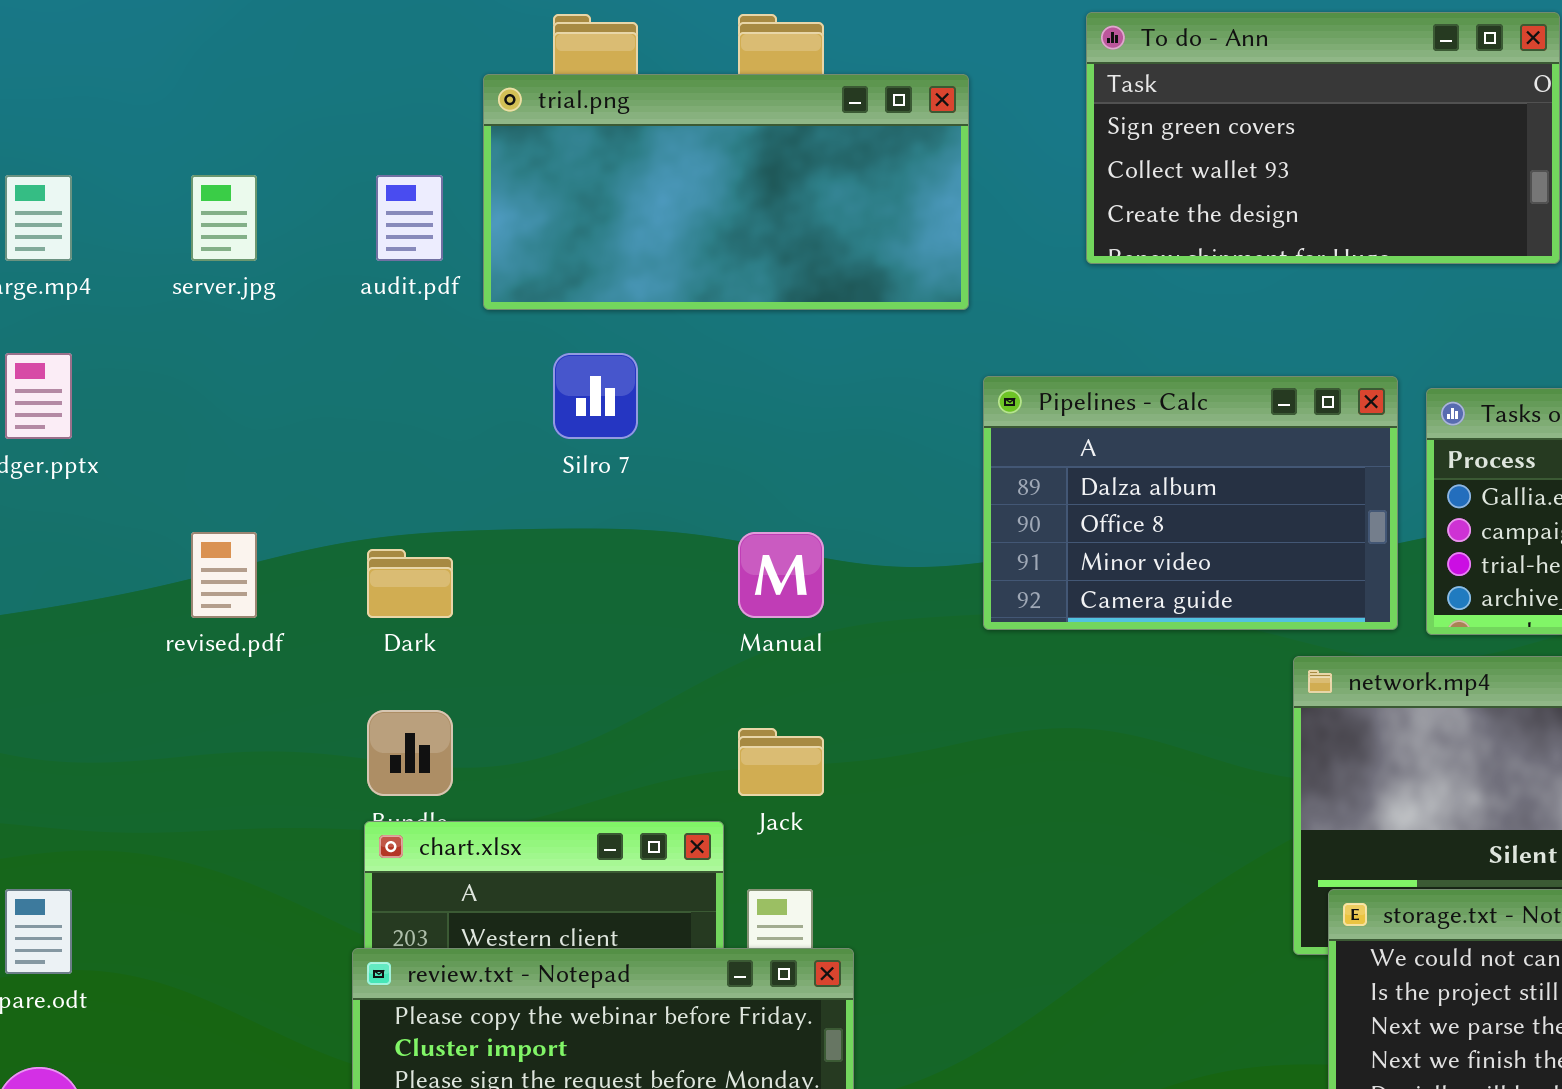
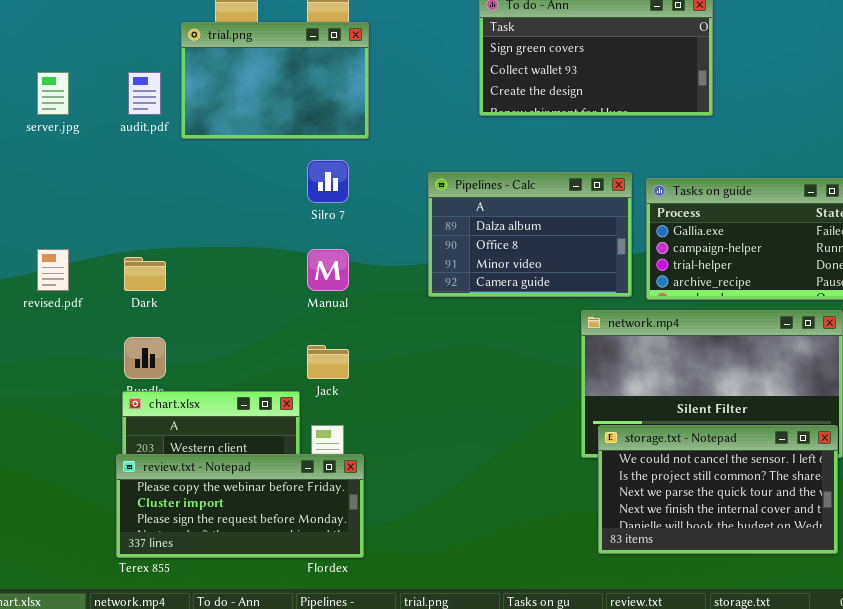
trial.png: [483,74,969,310] -> [181,22,369,139], resized
Silro 7: [553,353,638,439] -> [307,160,349,203], moved

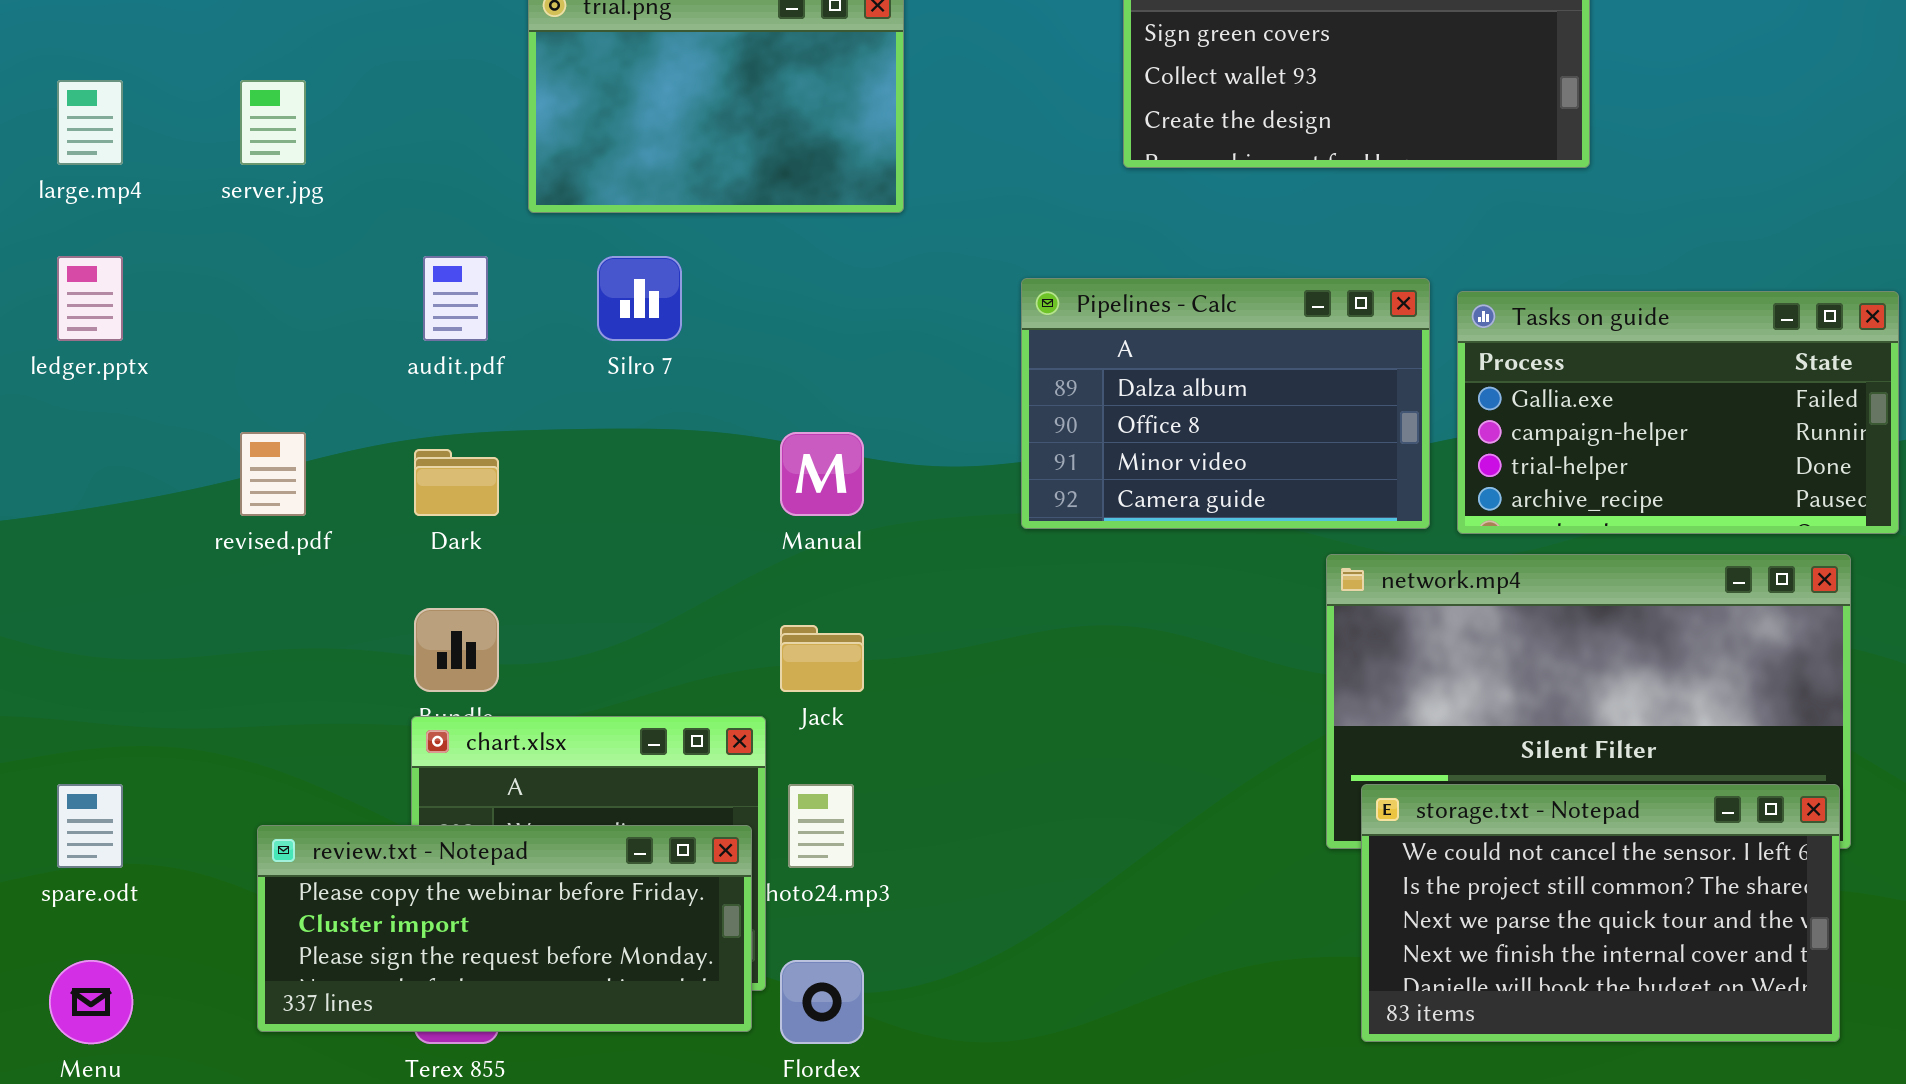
audit.pdf: [128,72,161,115] -> [423,256,488,341], moved
Silro 7: [307,160,349,203] -> [597,256,682,341], moved
review.txt - Notepad: [116,454,364,558] -> [257,825,752,1032], moved

